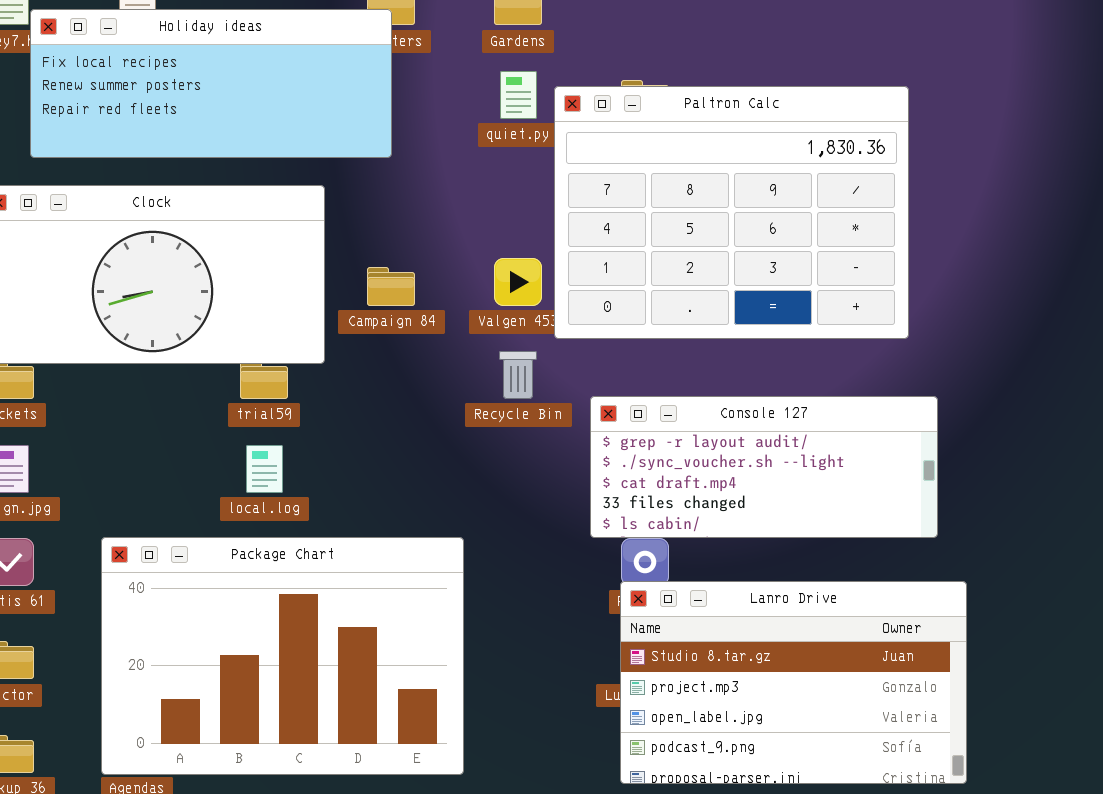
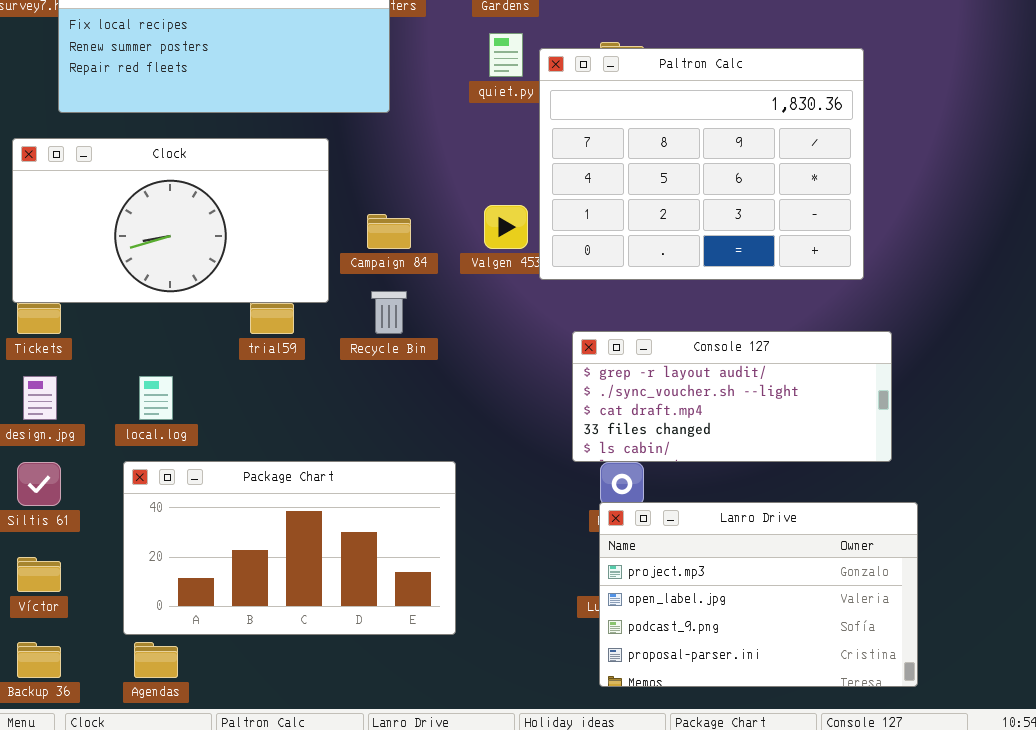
Recycle Bin: [499,351,537,399] -> [371,291,407,334], moved
local.log: [246,445,283,493] -> [139,376,173,420], moved
Package Chart: [101,537,464,775] -> [123,461,456,635], resized
Lanro Drive: [620,581,967,784] -> [599,502,918,687], scrolled down 1 row

